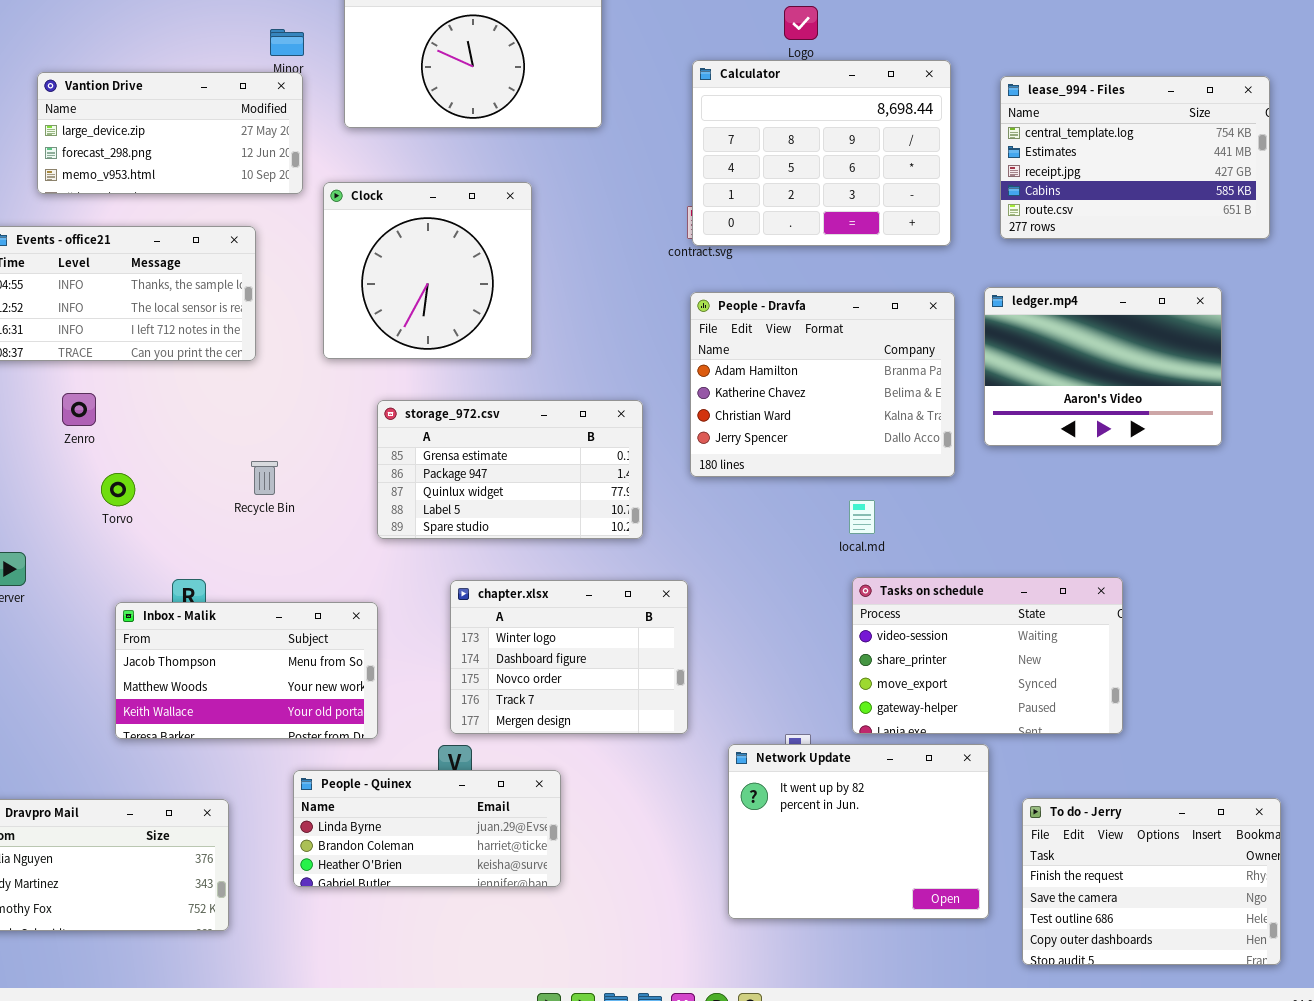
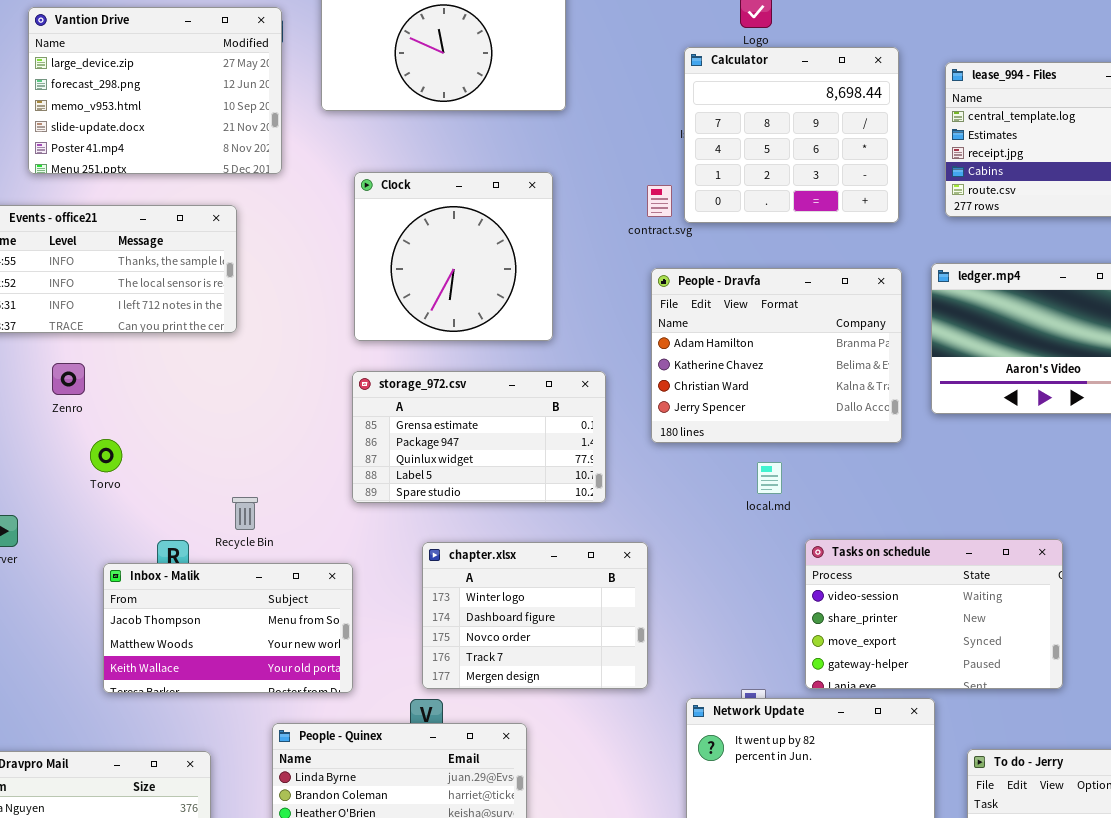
Calculator: [692,60,951,246] -> [684,47,899,223], resized
Vantion Drive: [37,72,303,194] -> [28,7,282,174], resized
Clock: [323,182,532,359] -> [354,172,553,341], moved
Recycle Bin: [251,461,278,495] -> [232,497,258,530], moved
local.md: [849,500,875,534] -> [757,462,782,494], moved

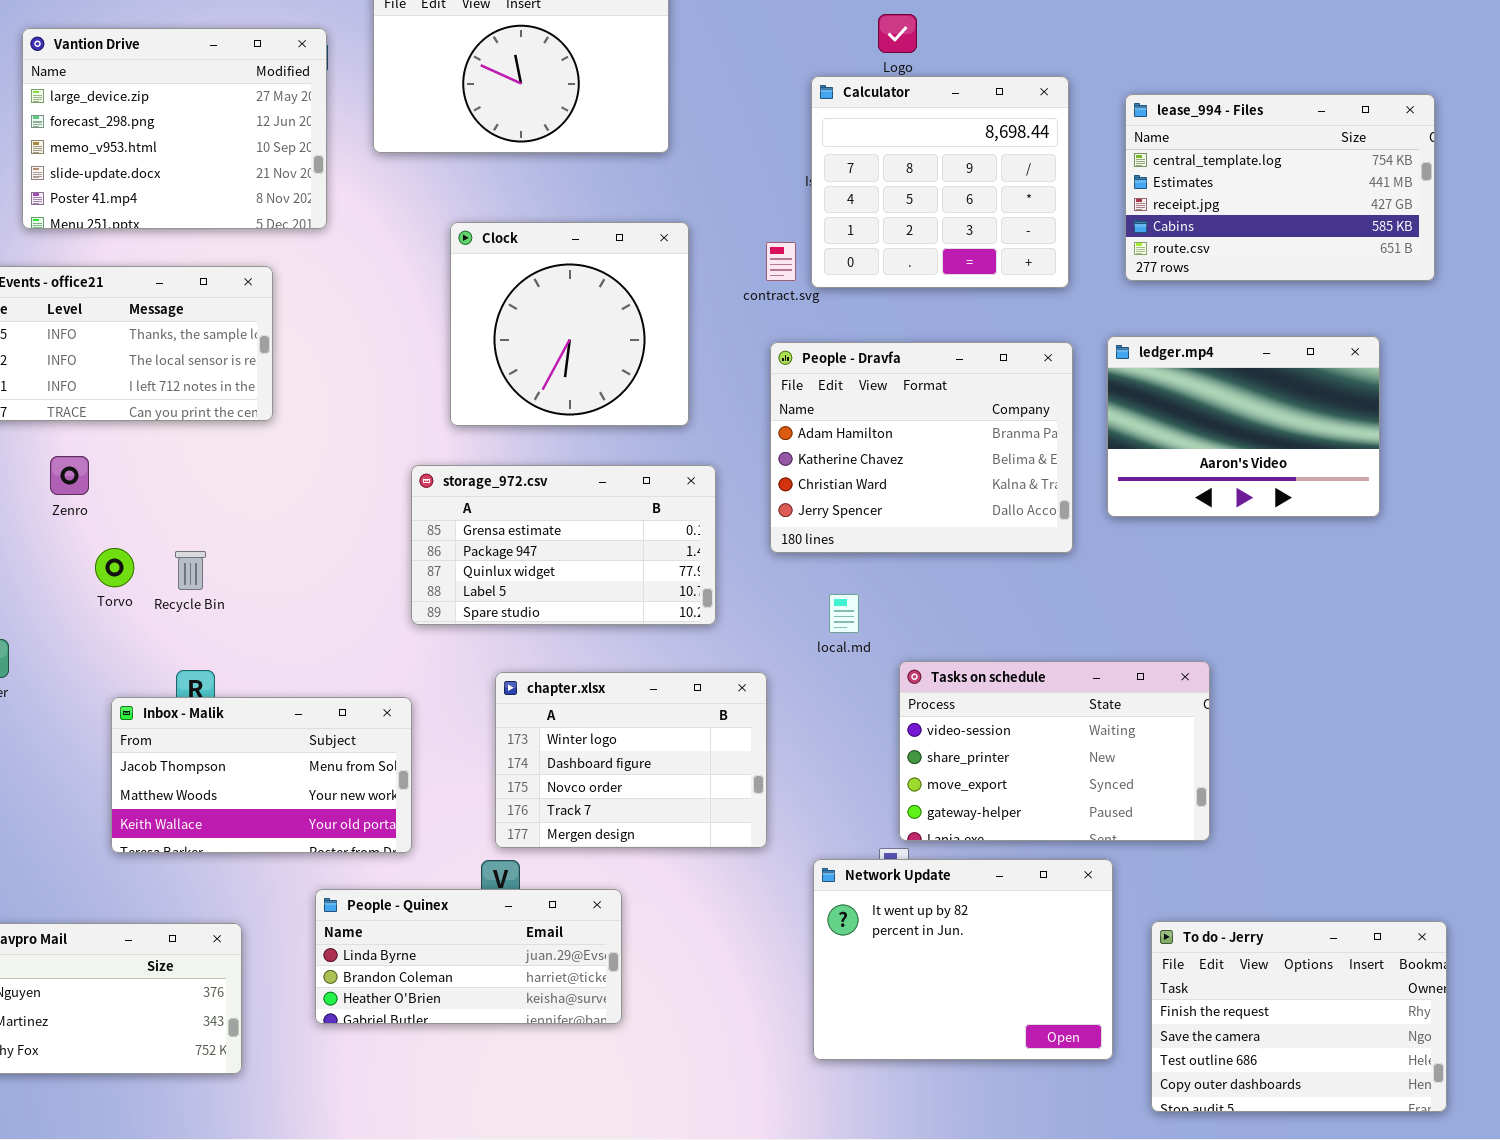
Clock: [354,172,553,341] -> [450,222,689,426], moved
local.md: [757,462,782,494] -> [829,594,859,633], moved
Recycle Bin: [232,497,258,530] -> [175,551,206,590], moved
Tasks on schedule: [805,539,1063,689] -> [899,661,1210,841], moved

